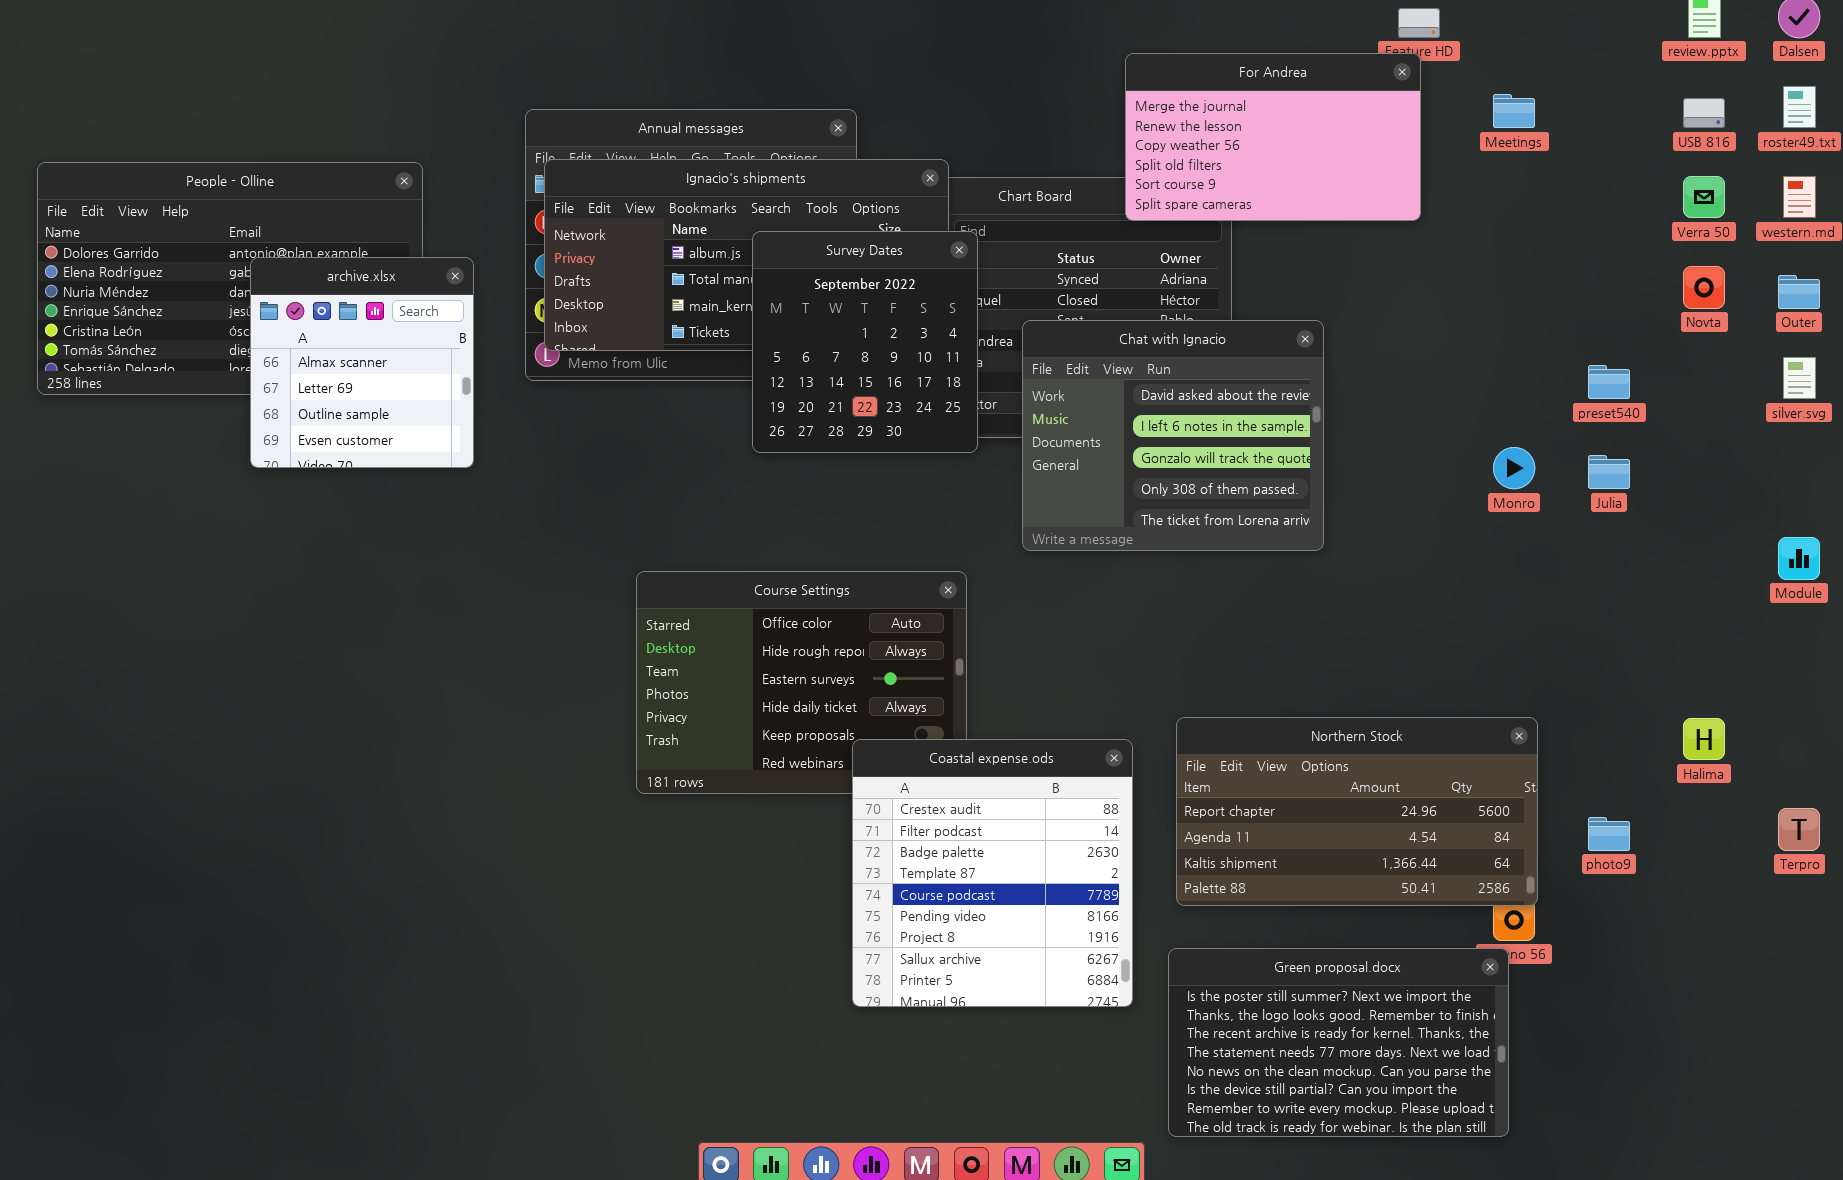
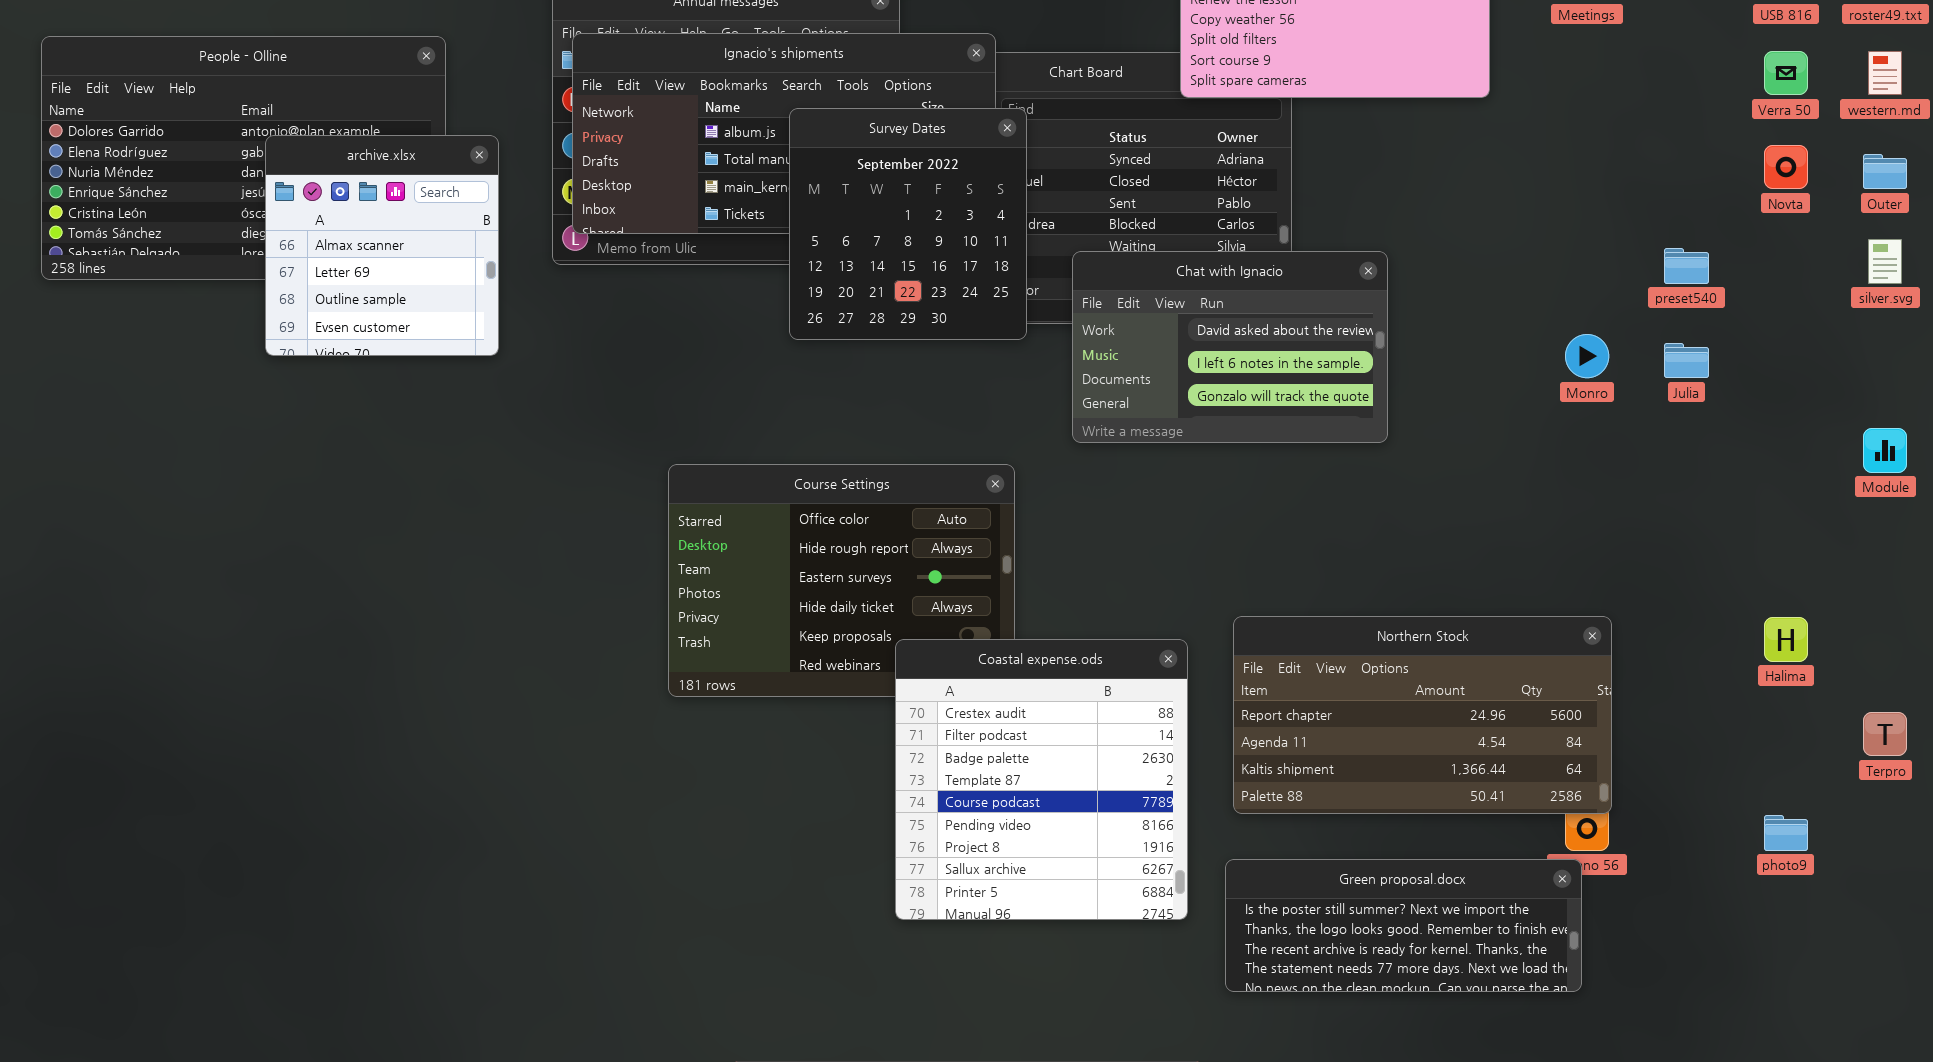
Chat with Ignacio: [1022,320,1324,551] -> [1072,251,1388,443], resized
photo9: [1588,817,1630,851] -> [1764,815,1808,851], moved
Green proposal.docx: [1168,948,1509,1137] -> [1225,859,1582,992], resized

